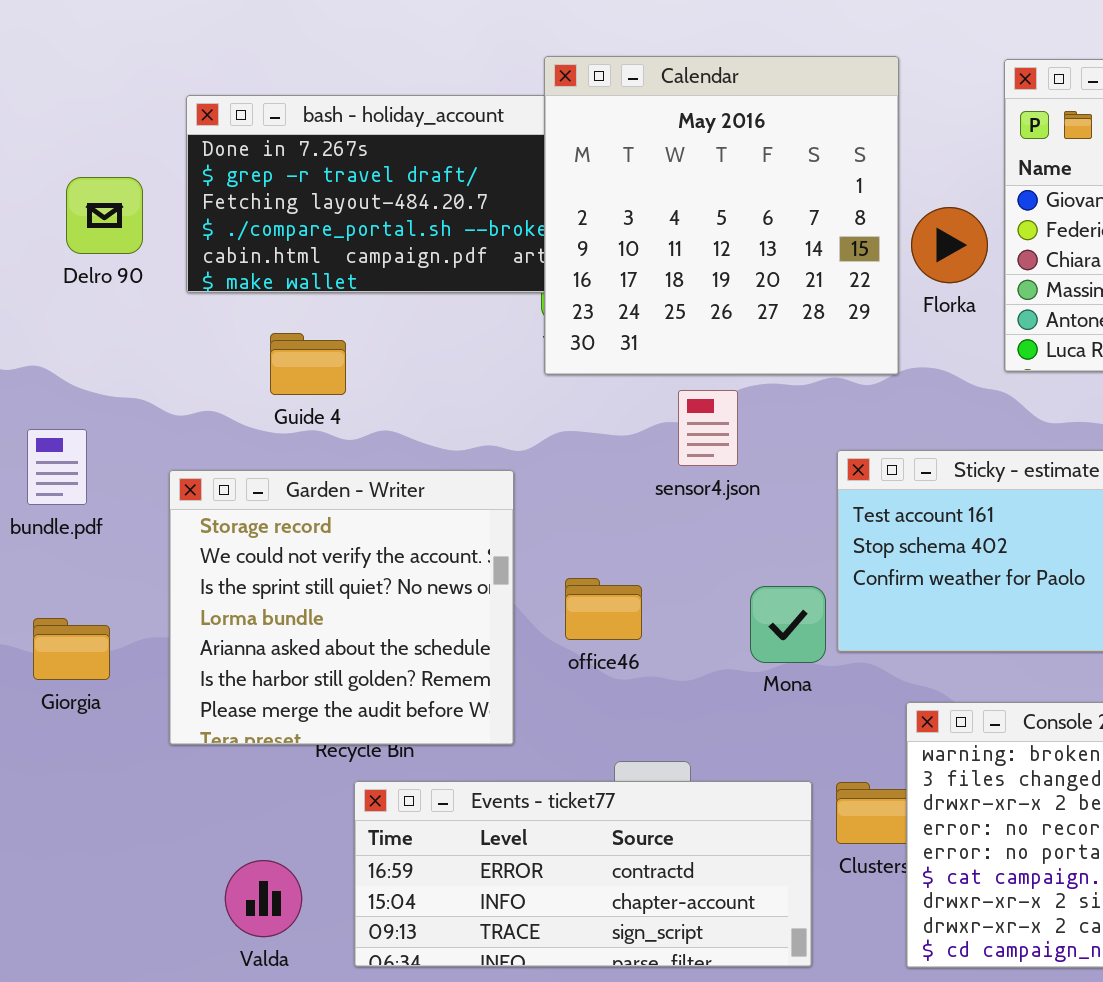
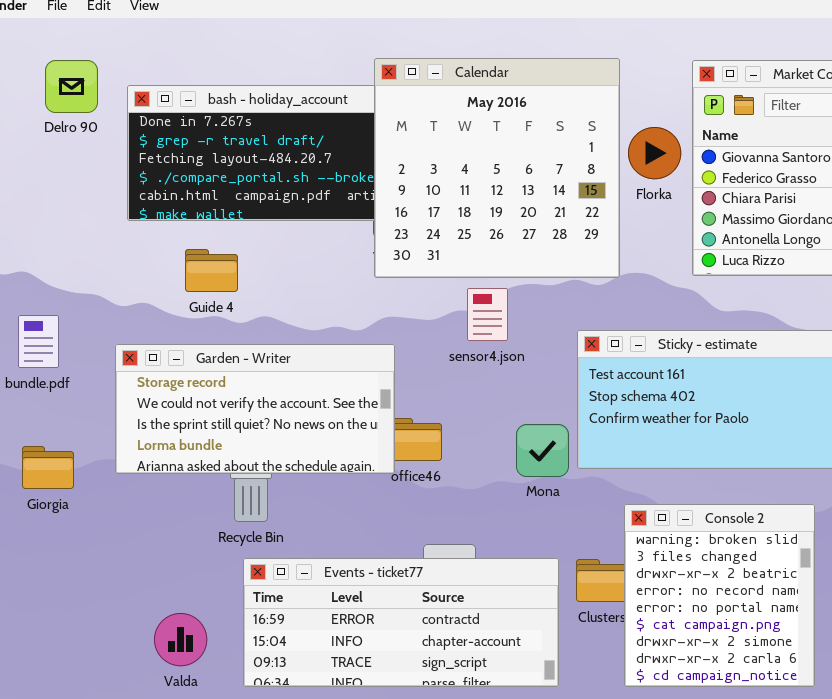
Delro 90: [66,177,143,254] -> [45,60,98,113], moved
Florka: [911,207,988,283] -> [628,127,681,179], moved
Garden - Writer: [169,470,514,745] -> [115,344,395,474], resized

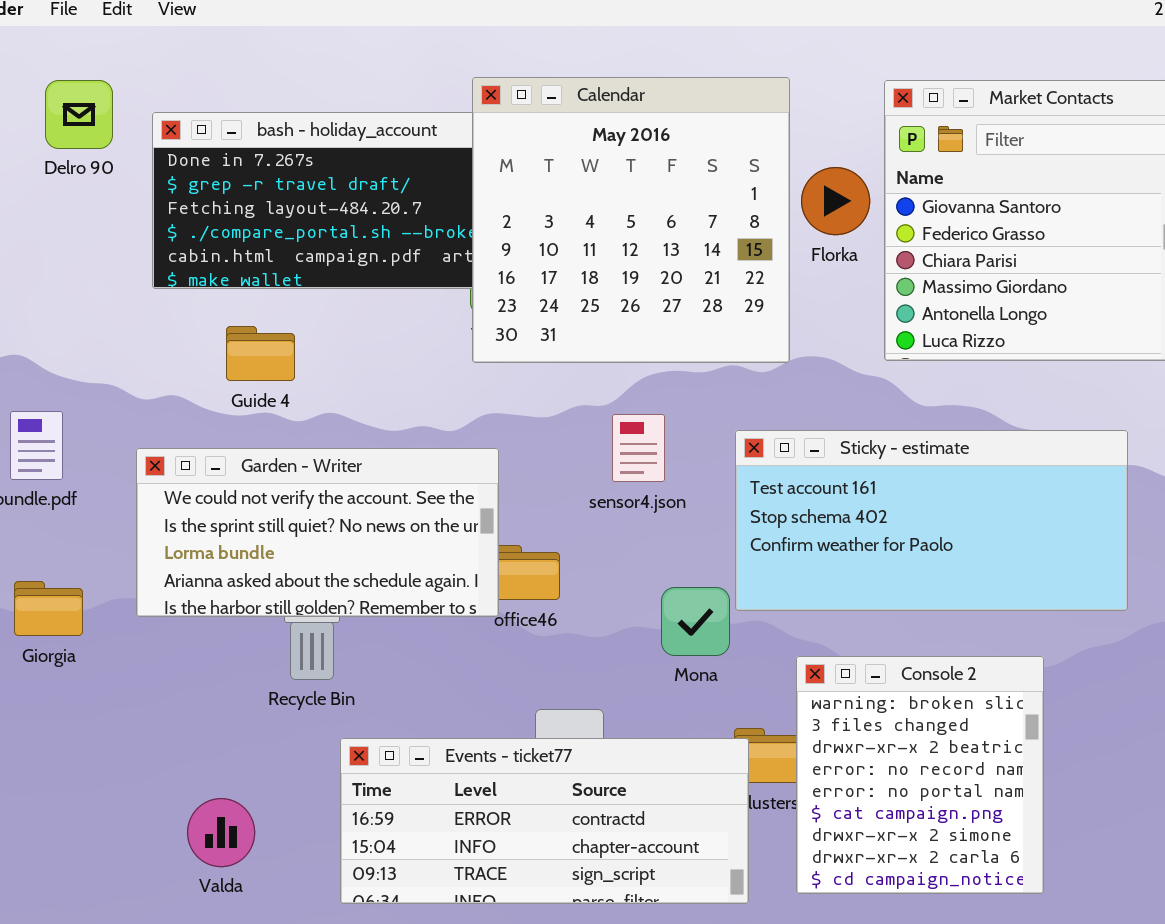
sensor4.json: [467,288,508,341] -> [612,414,665,482], moved
Garden - Writer: [115,344,395,474] -> [136,448,499,617], scrolled down 1 row
Mona: [516,424,569,477] -> [661,587,730,656], moved
Events - ticket77: [243,558,559,687] -> [340,738,749,904], moved

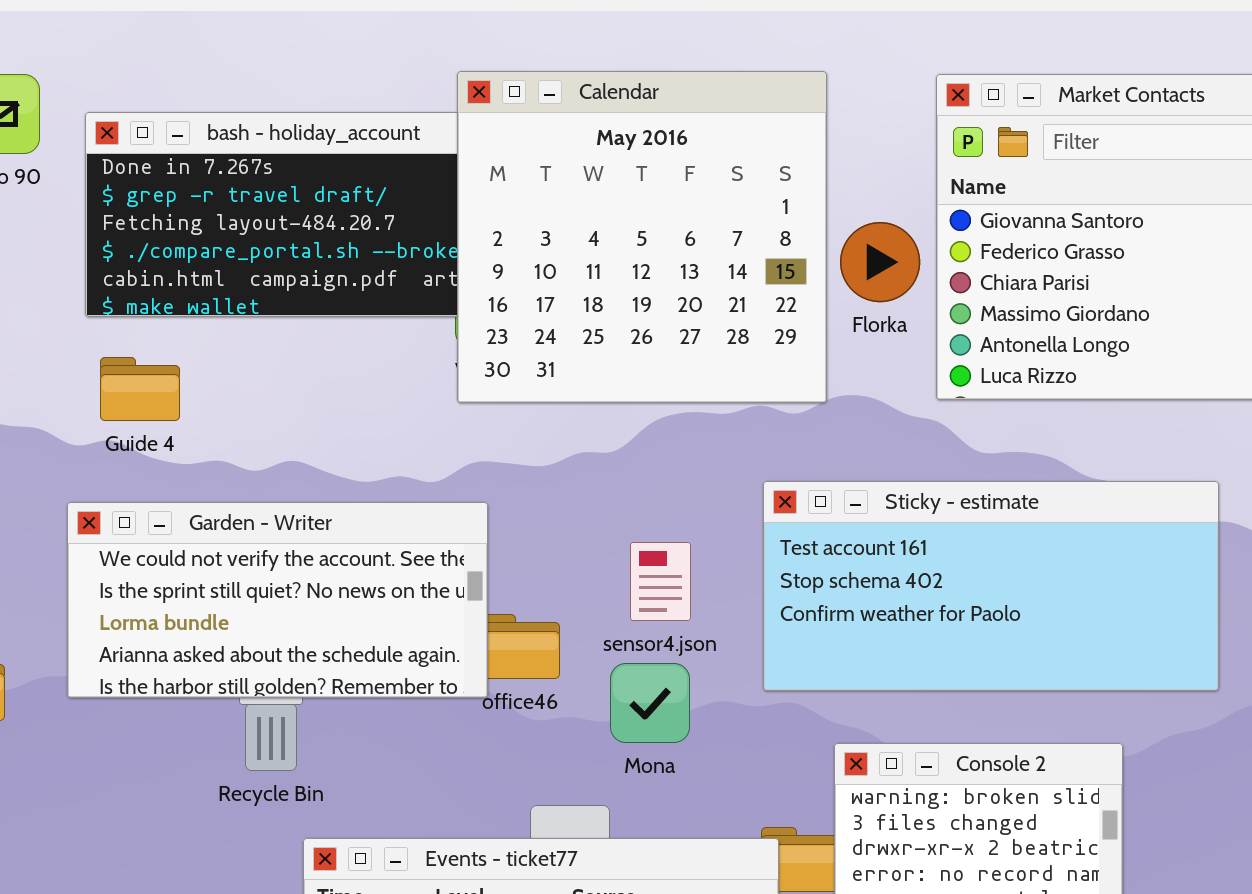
Florka: [801,167,870,235] -> [840,222,920,302], moved
Guide 4: [226,326,295,381] -> [100,357,180,421], moved
sensor4.json: [612,414,665,482] -> [630,542,691,621], moved
Mona: [661,587,730,656] -> [610,663,690,743], moved

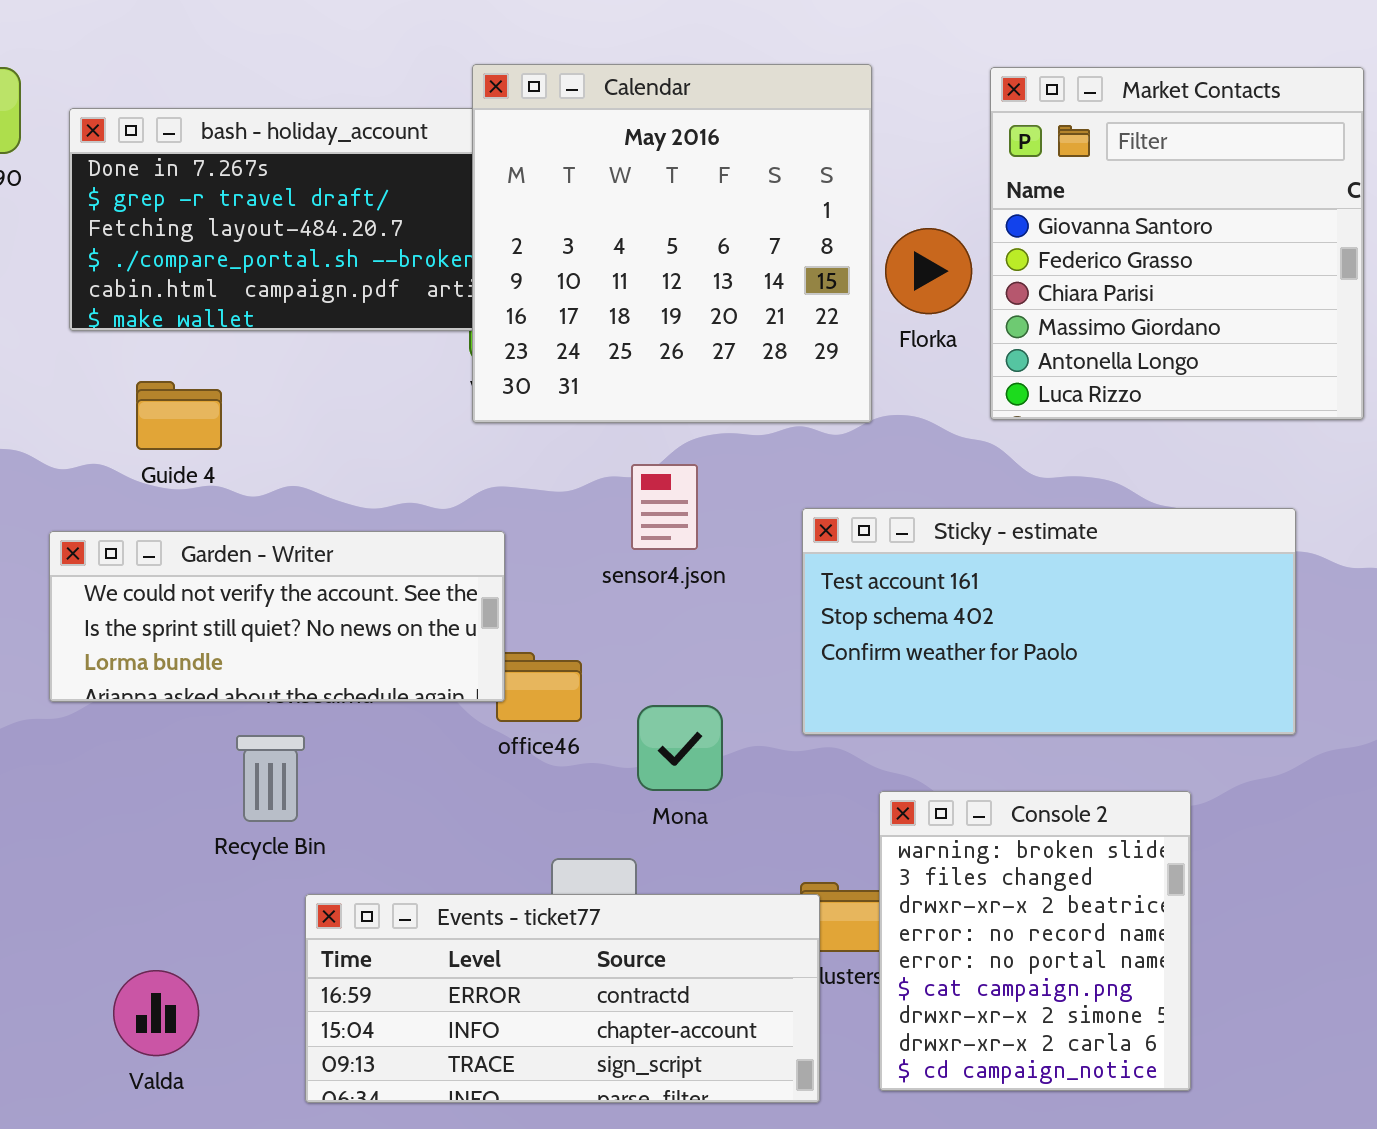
Guide 4: [100,357,180,421] -> [136,381,222,450], moved
Garden - Writer: [67,502,488,698] -> [49,531,505,702], resized
sensor4.json: [630,542,691,621] -> [631,464,698,550], moved

